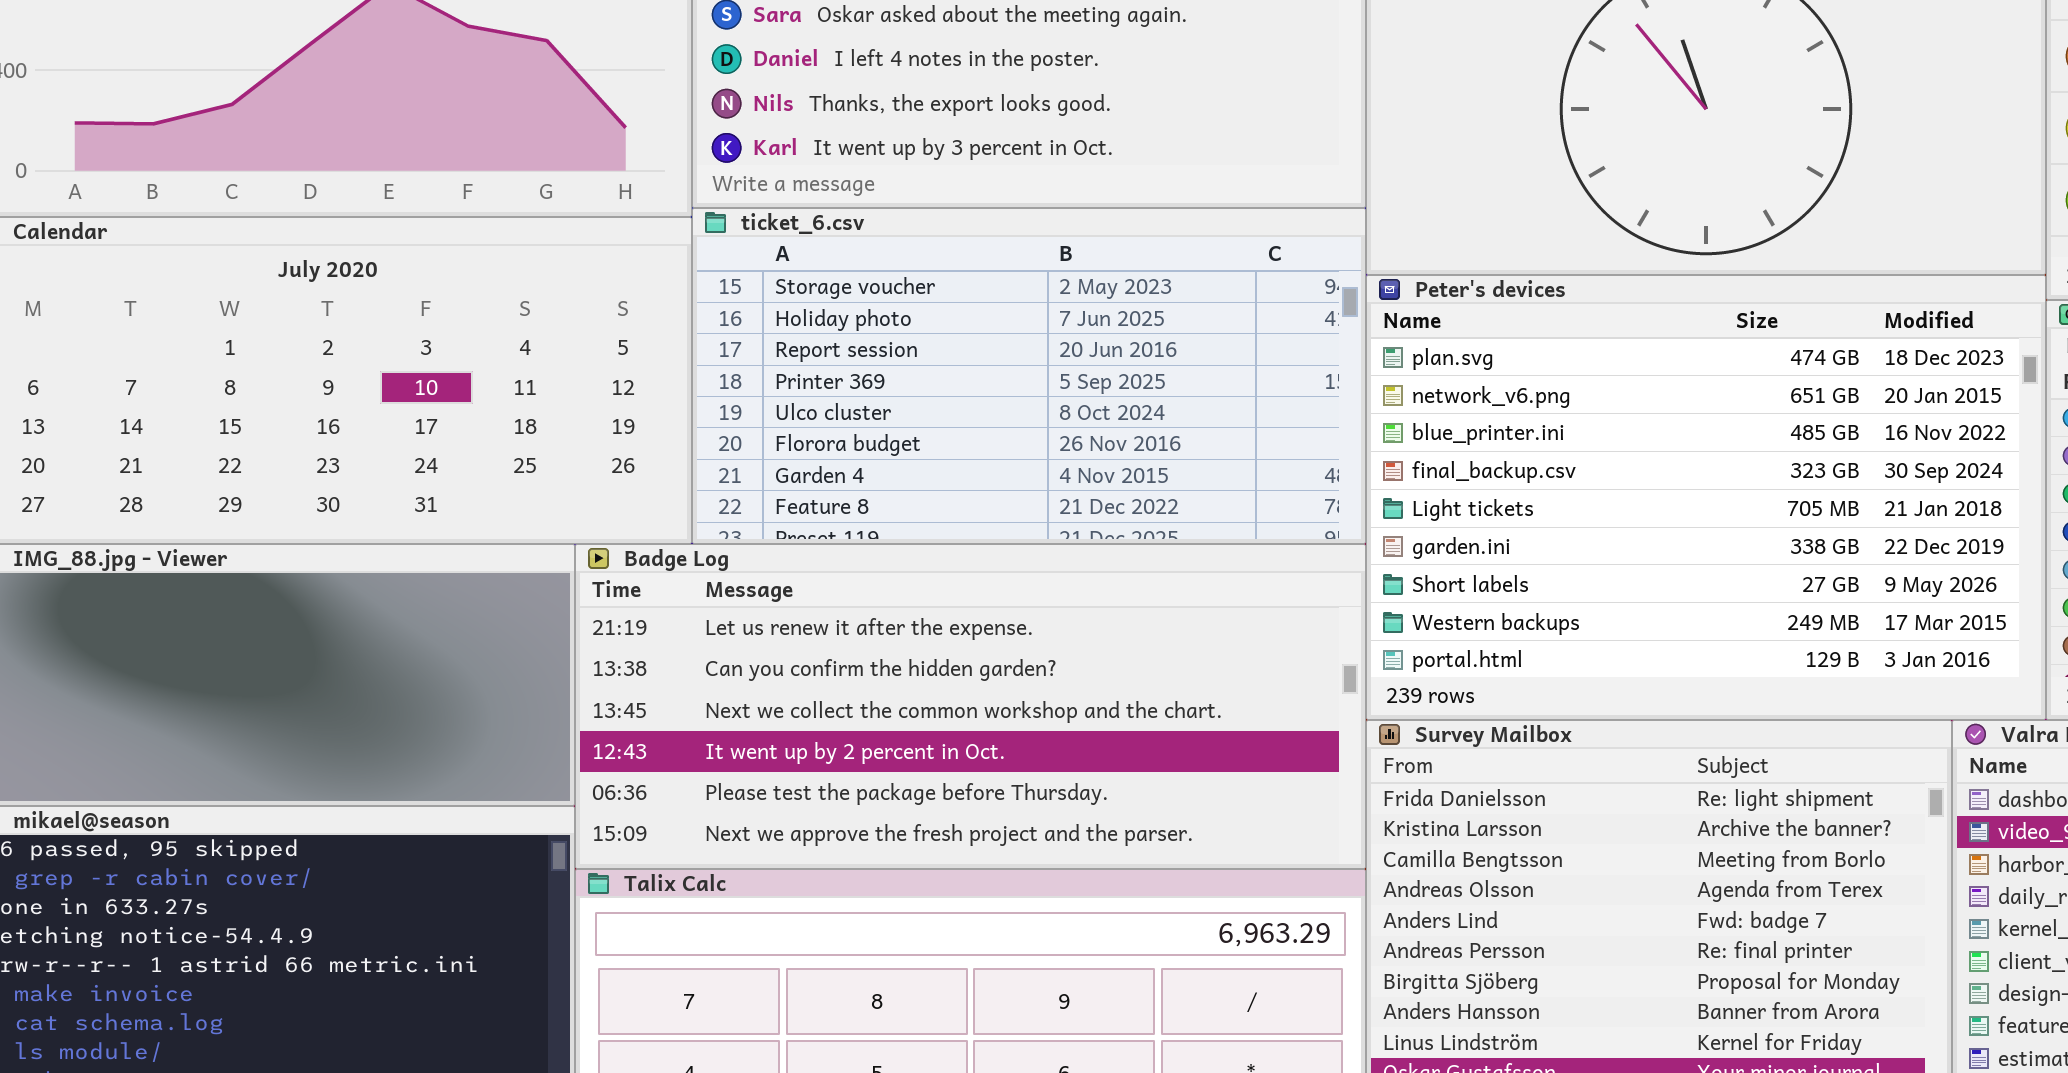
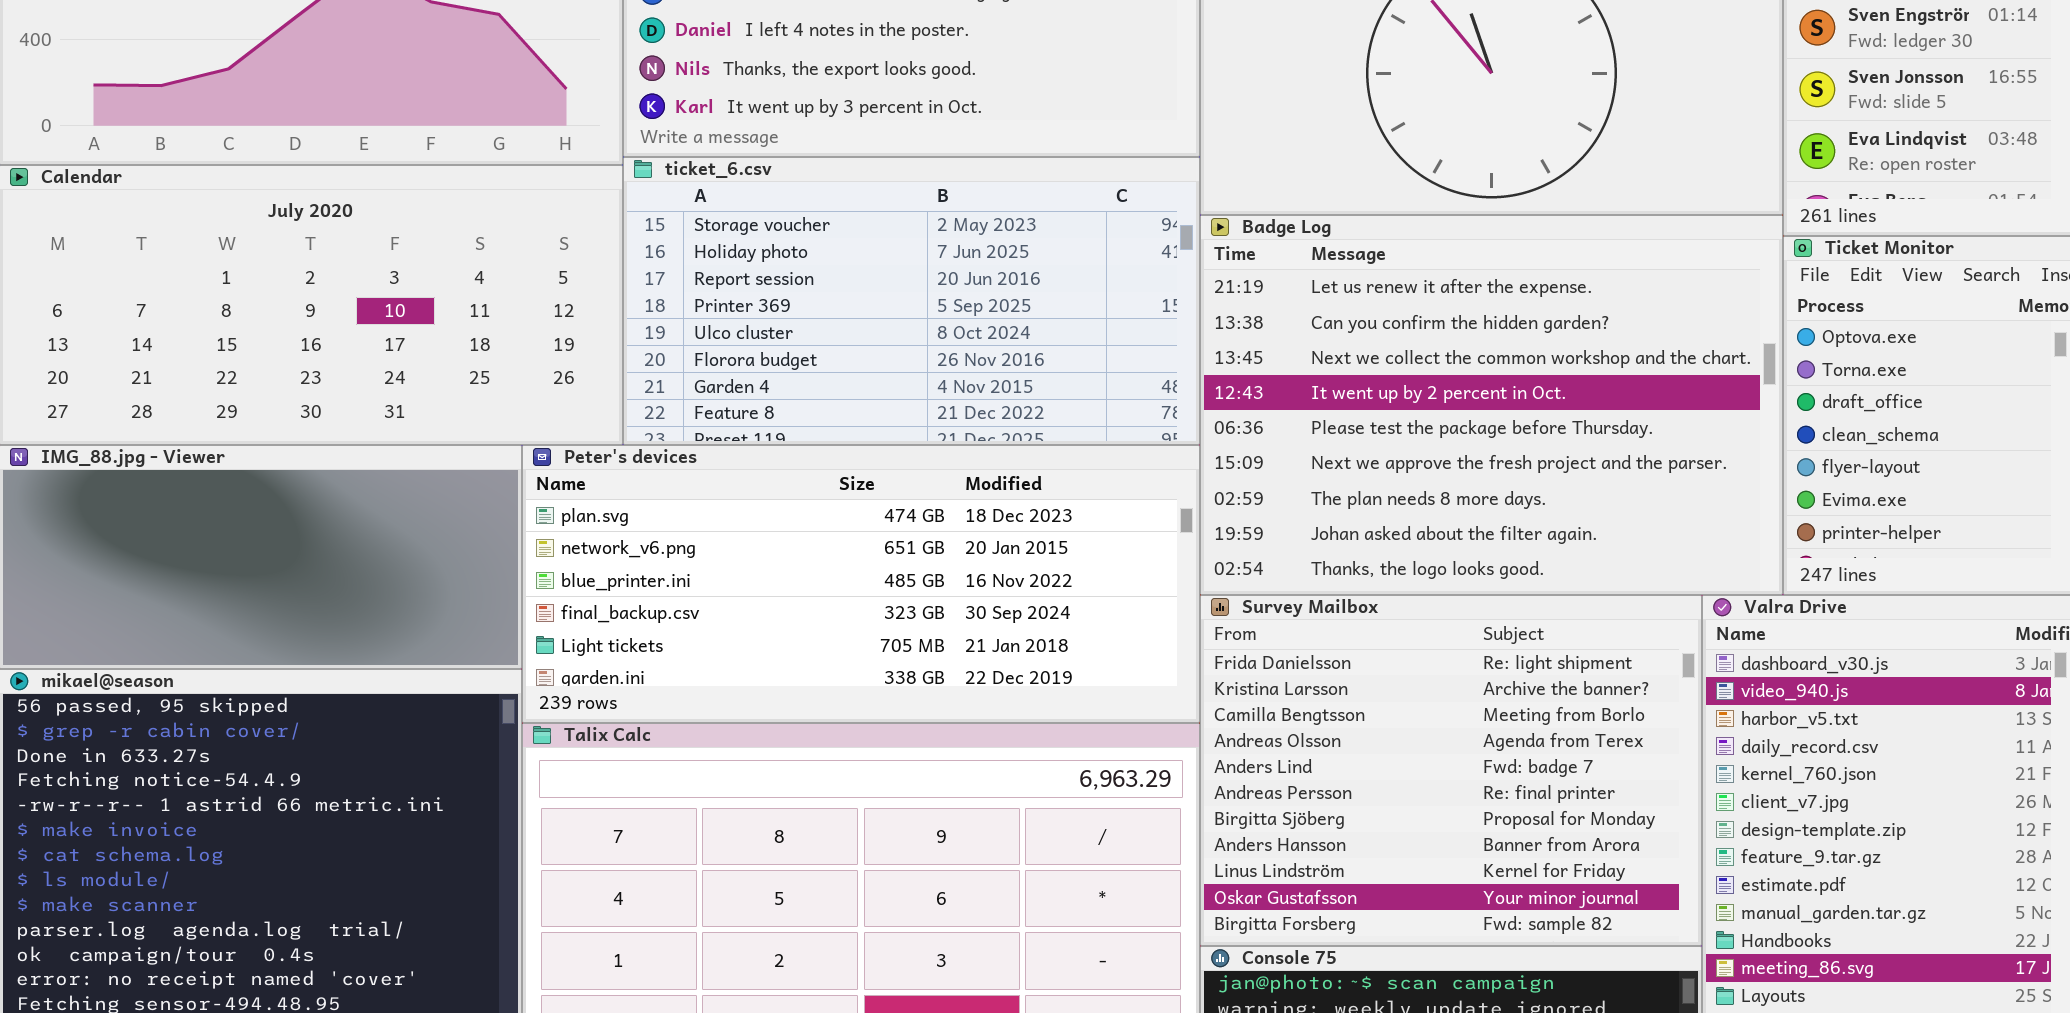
Peter's devices: [1366,275,2046,720] -> [522,445,1200,723], moved, resized
Badge Log: [575,544,1366,869] -> [1200,215,1783,595], moved, resized

